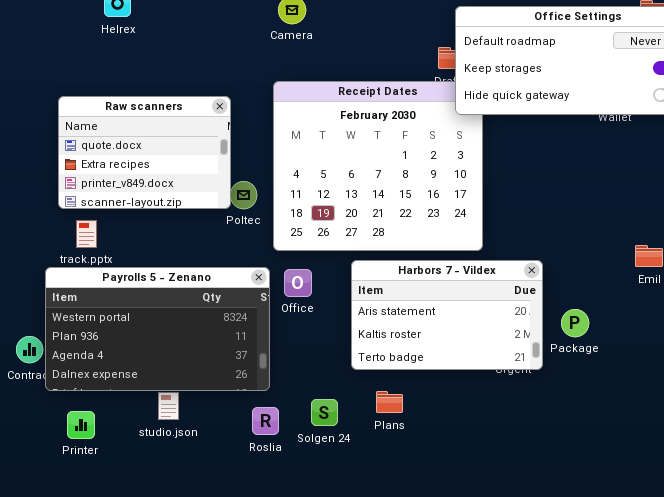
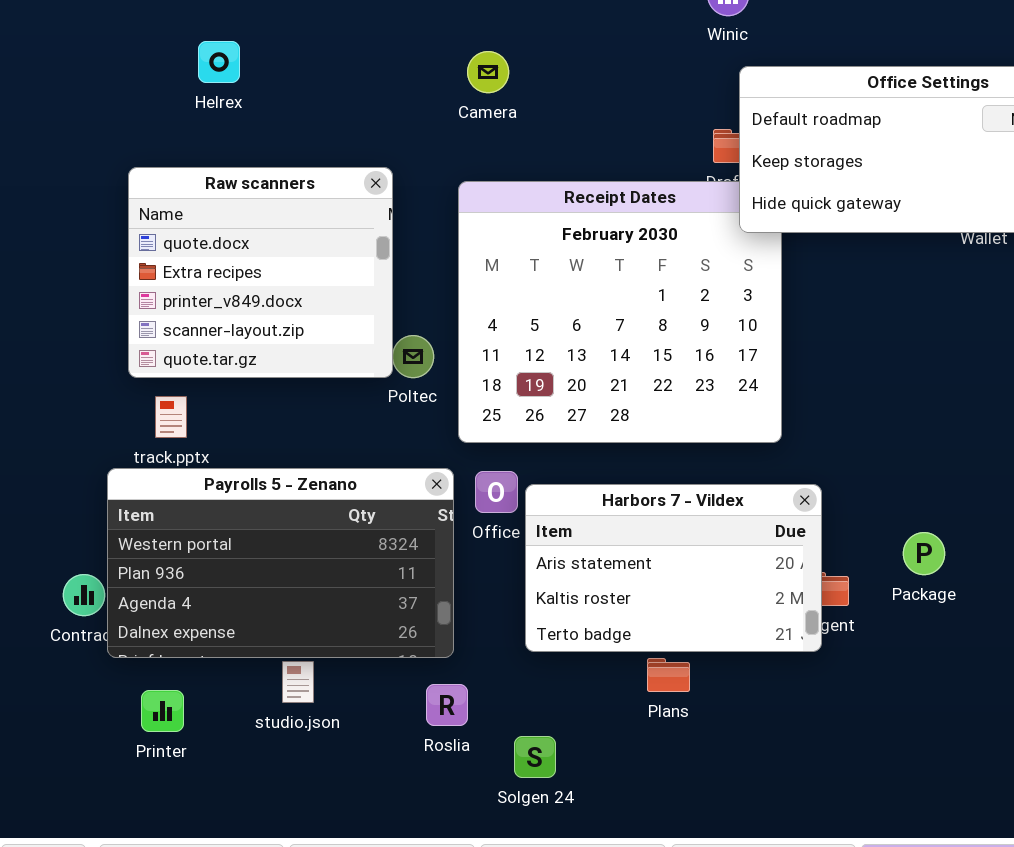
Raw scanners: [58,96,231,209] -> [128,167,393,378], resized
Harbors 7 - Vildex: [351,260,543,370] -> [525,484,822,652], moved
Plans: [376,391,403,413] -> [647,658,690,692], moved
Solgen 24: [311,399,338,426] -> [514,736,556,778], moved

